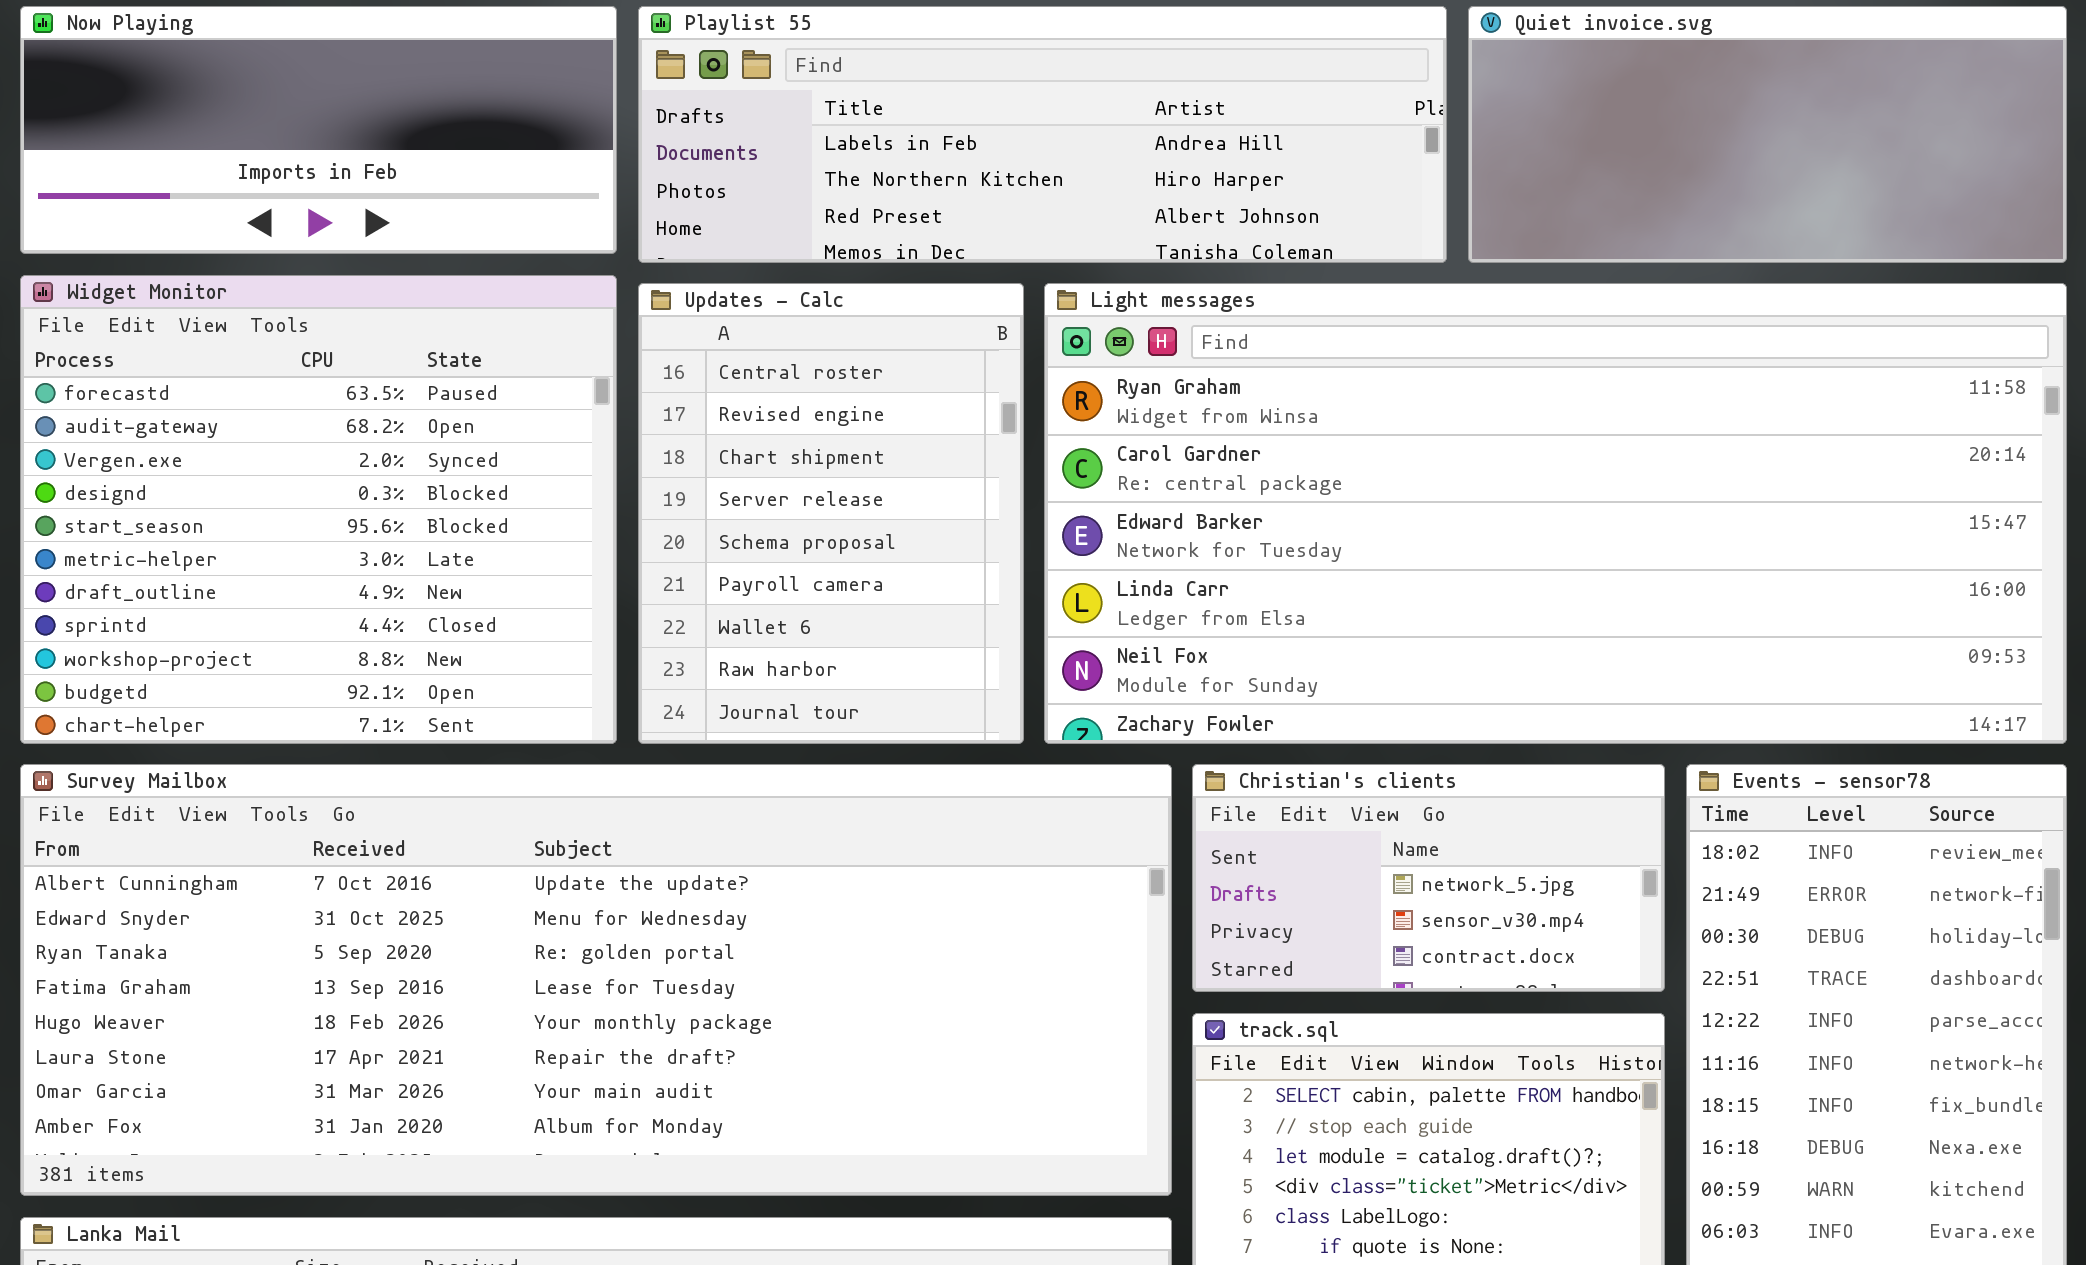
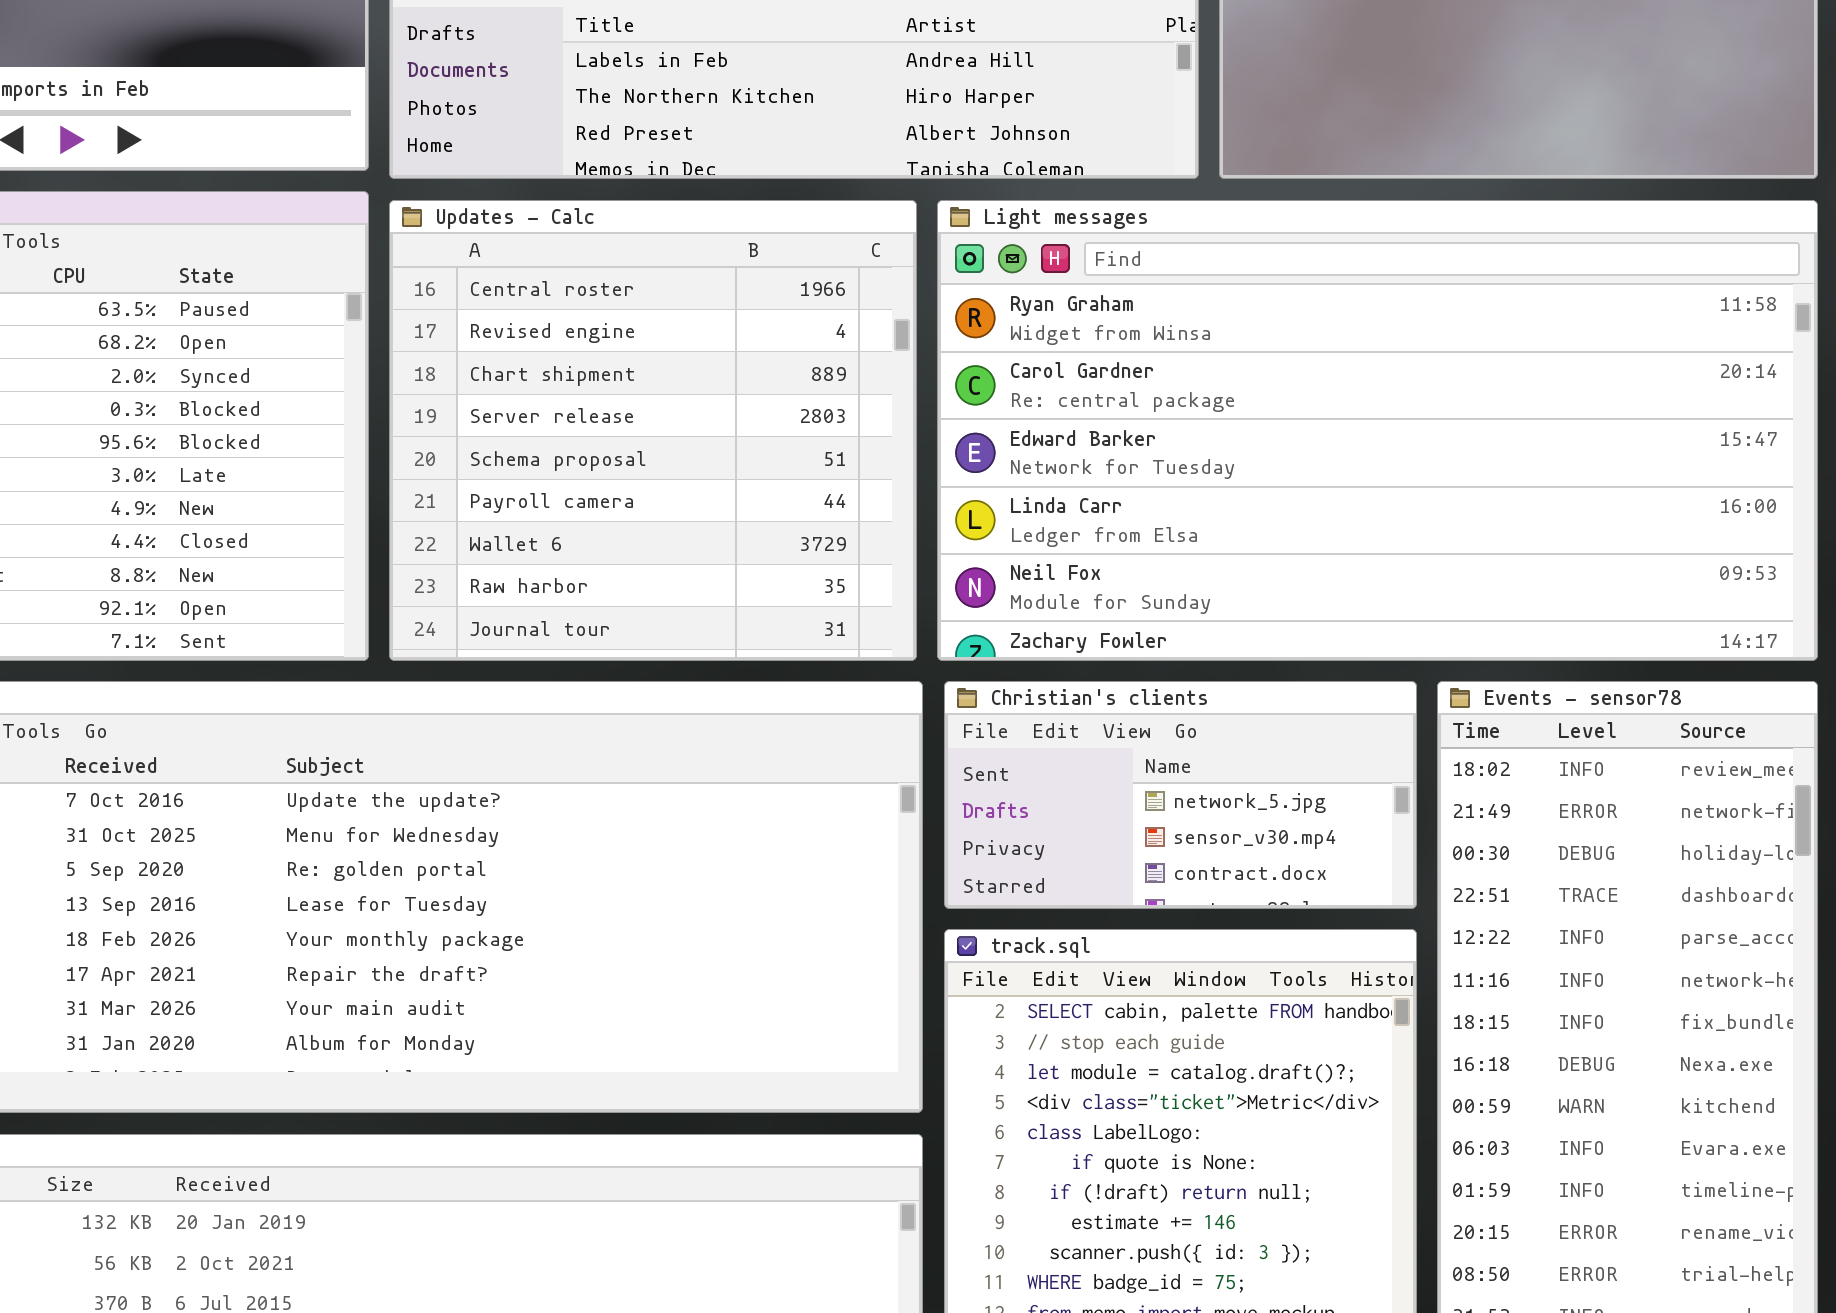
Updates - Calc: [638,283,1024,744] -> [389,200,917,661], resized
Light messages: [1044,283,2067,744] -> [937,200,1818,661], resized

